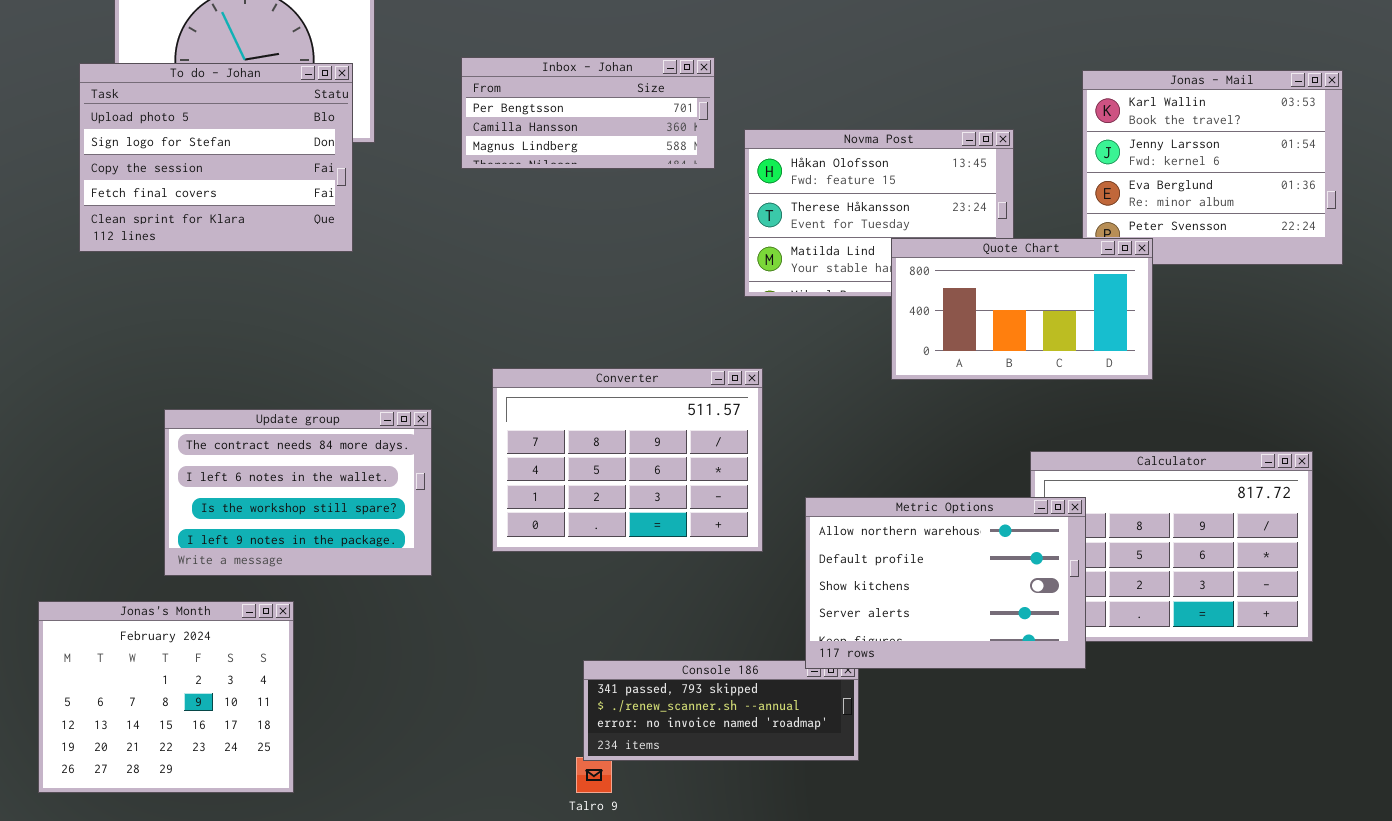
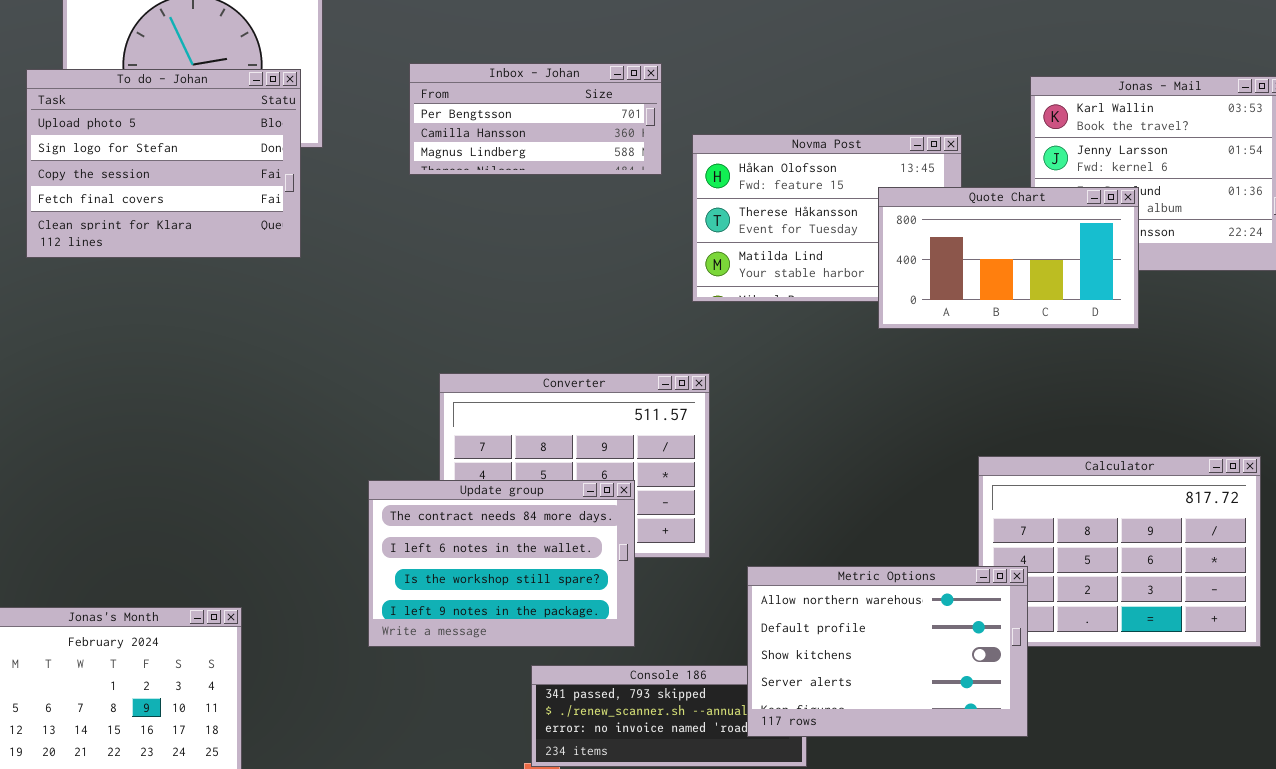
Quote Chart: [891,238,1153,380] -> [878,187,1139,329], moved
Update group: [164,409,432,576] -> [368,480,635,647], moved
Metric Options: [805,497,1086,669] -> [747,566,1028,737], moved

